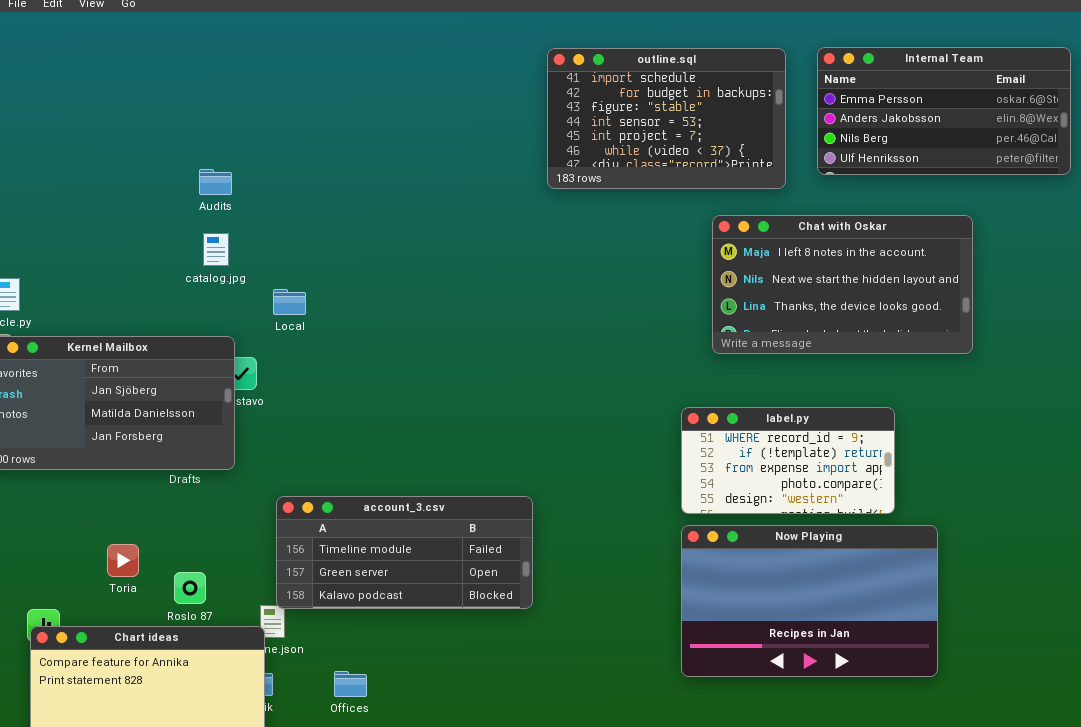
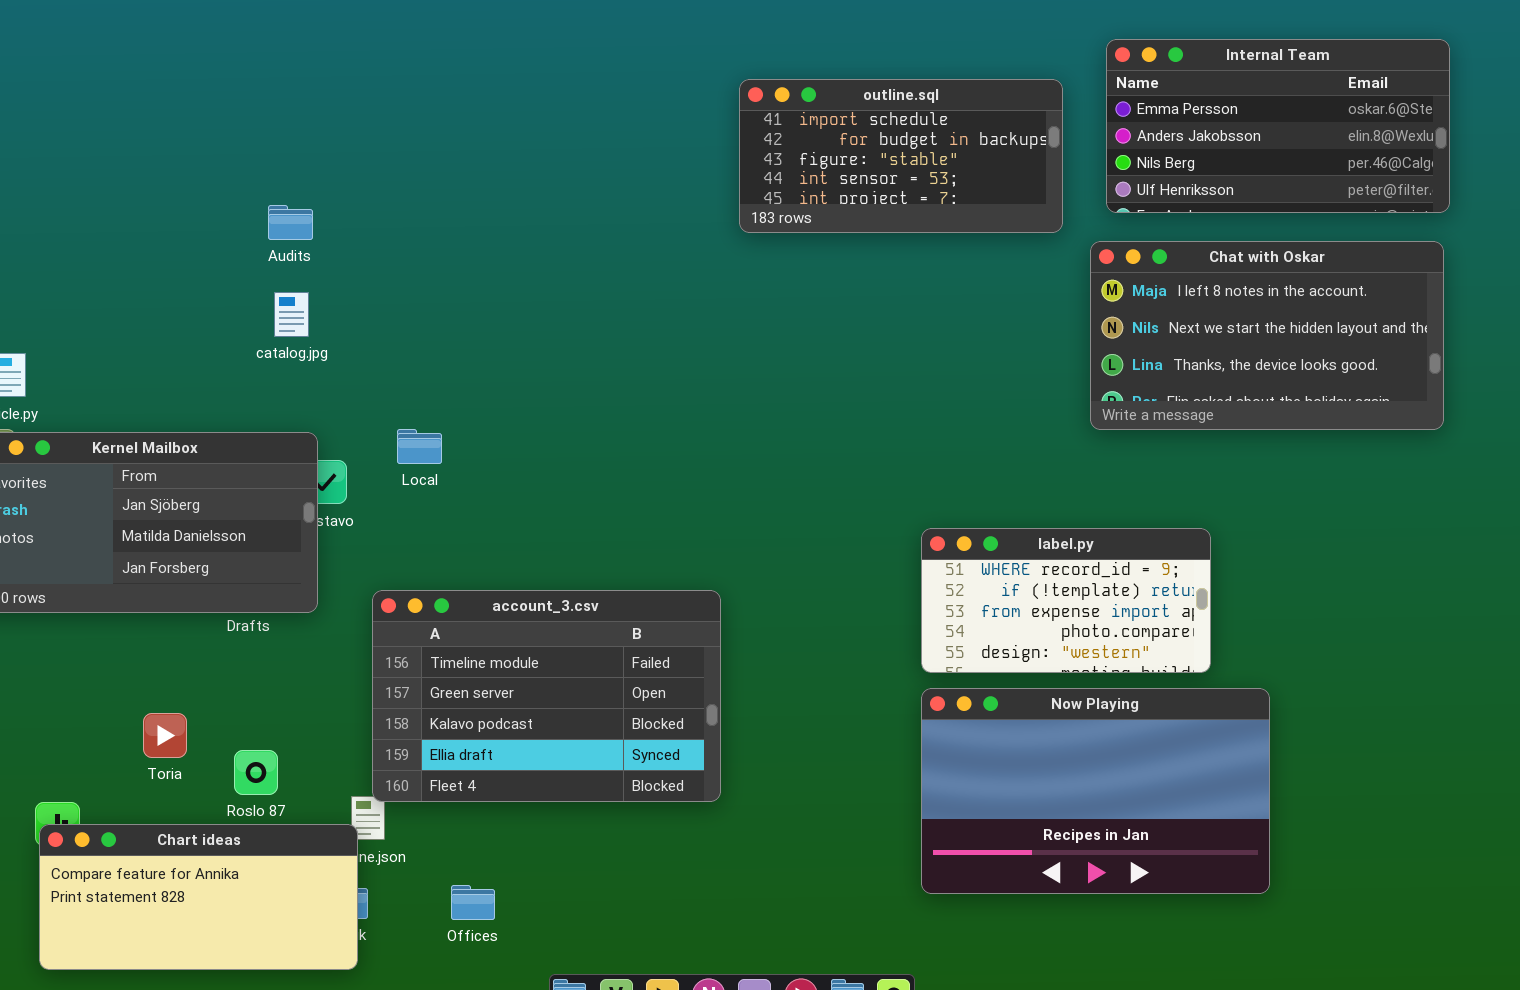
outline.sql: [547,48,786,189] -> [739,79,1063,233], resized
Chat with Oskar: [712,215,973,354] -> [1090,241,1444,430], moved
Local: [273,289,306,315] -> [397,429,442,464], moved
account_3.csv: [276,496,533,609] -> [372,590,721,802], resized

